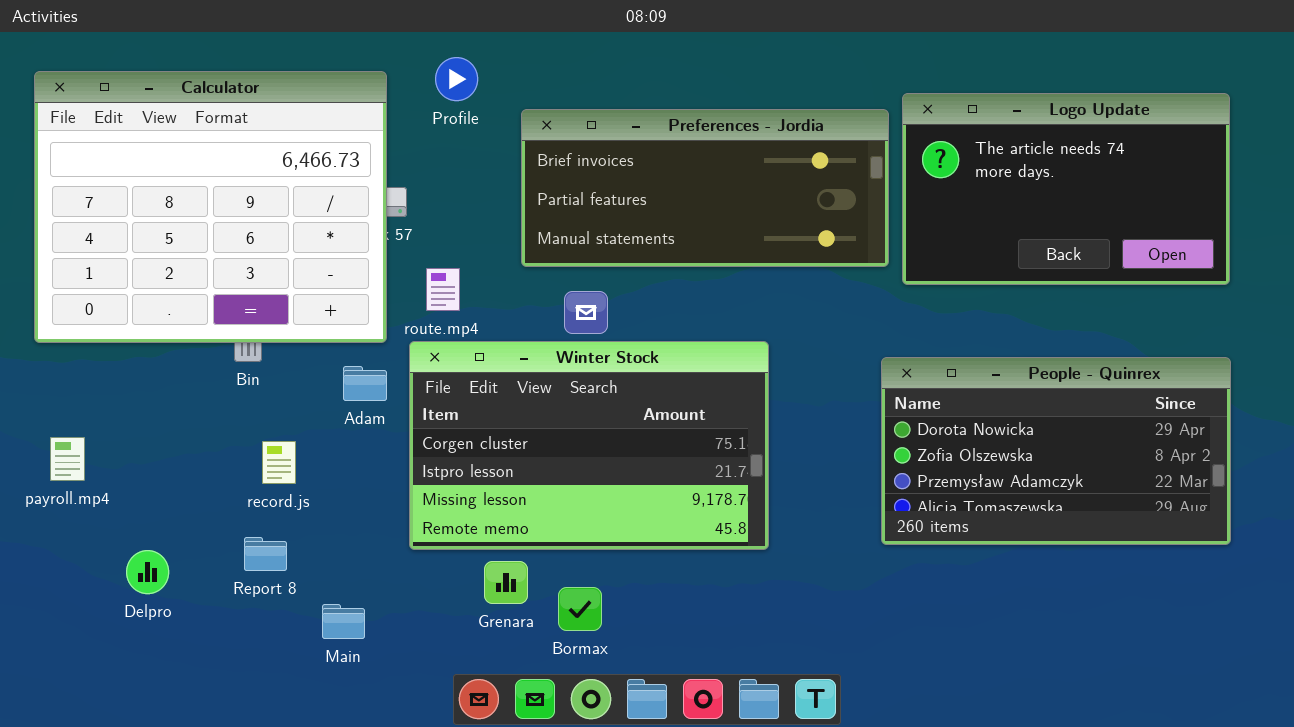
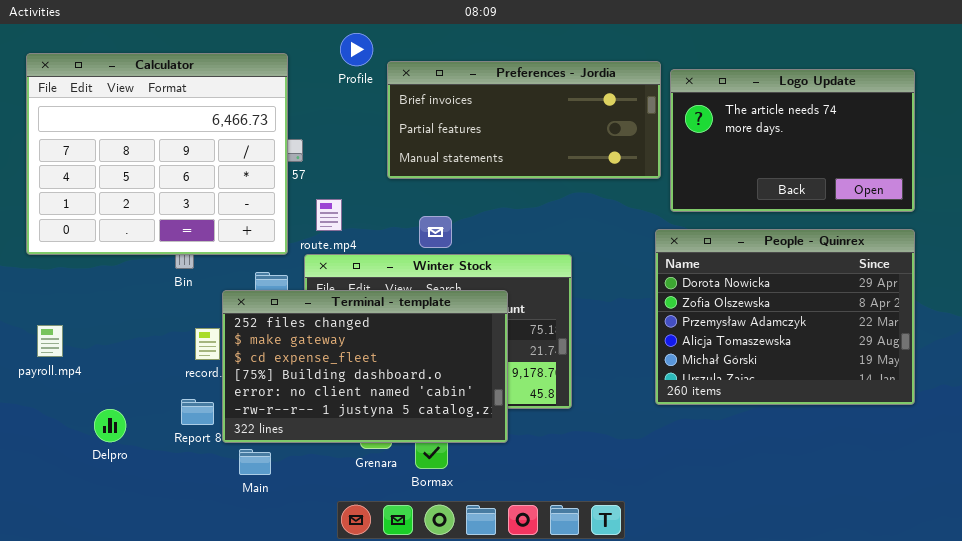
Profile: [435,57,478,101] -> [340,33,373,66], moved
Preferences - Jordia: [521,109,889,267] -> [387,61,661,179], moved
People - Quinrex: [881,357,1231,545] -> [655,229,915,405], resized
Terminal - template: none -> [222,290,508,443], opened

